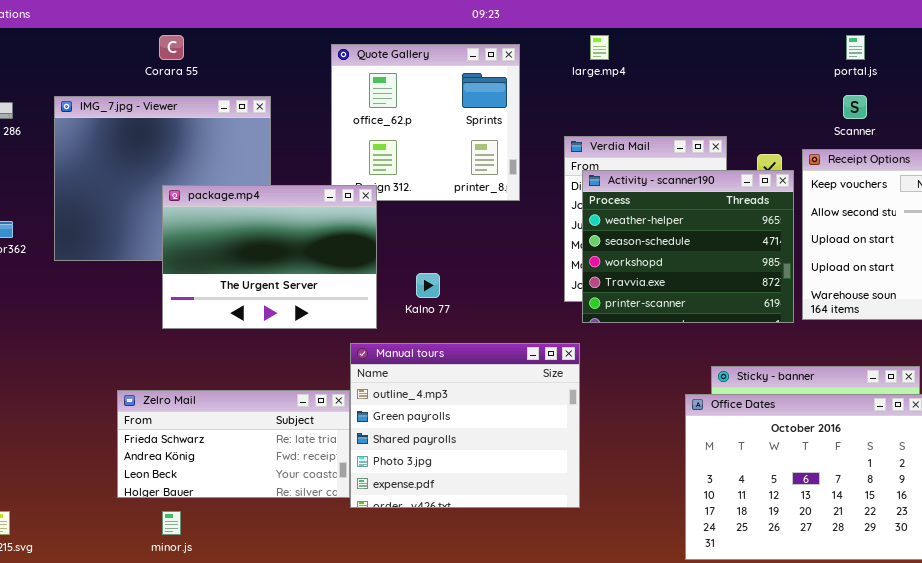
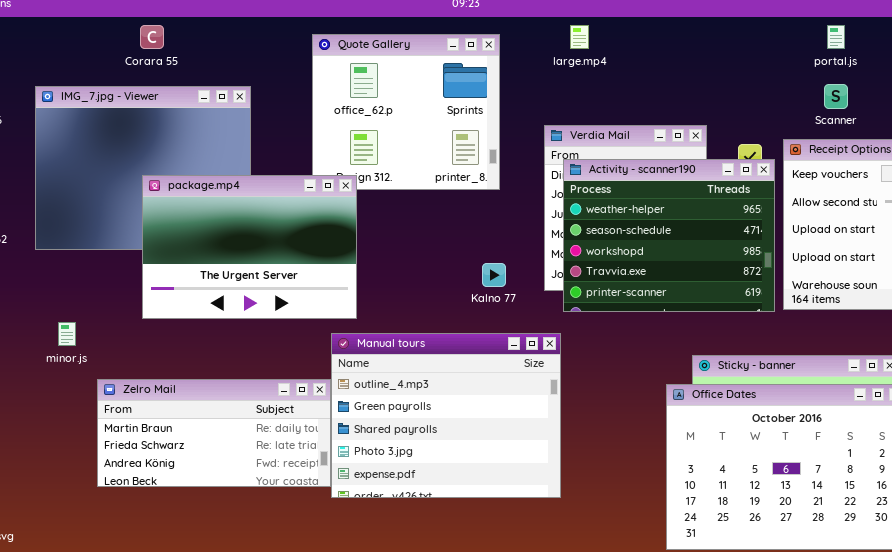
Kalno 77: [416,273,440,298] -> [482,263,506,287], moved
Zelro Mail: [117,390,350,498] -> [97,379,331,487], scrolled up 1 row
minor.js: [162,511,181,535] -> [58,322,76,346], moved

